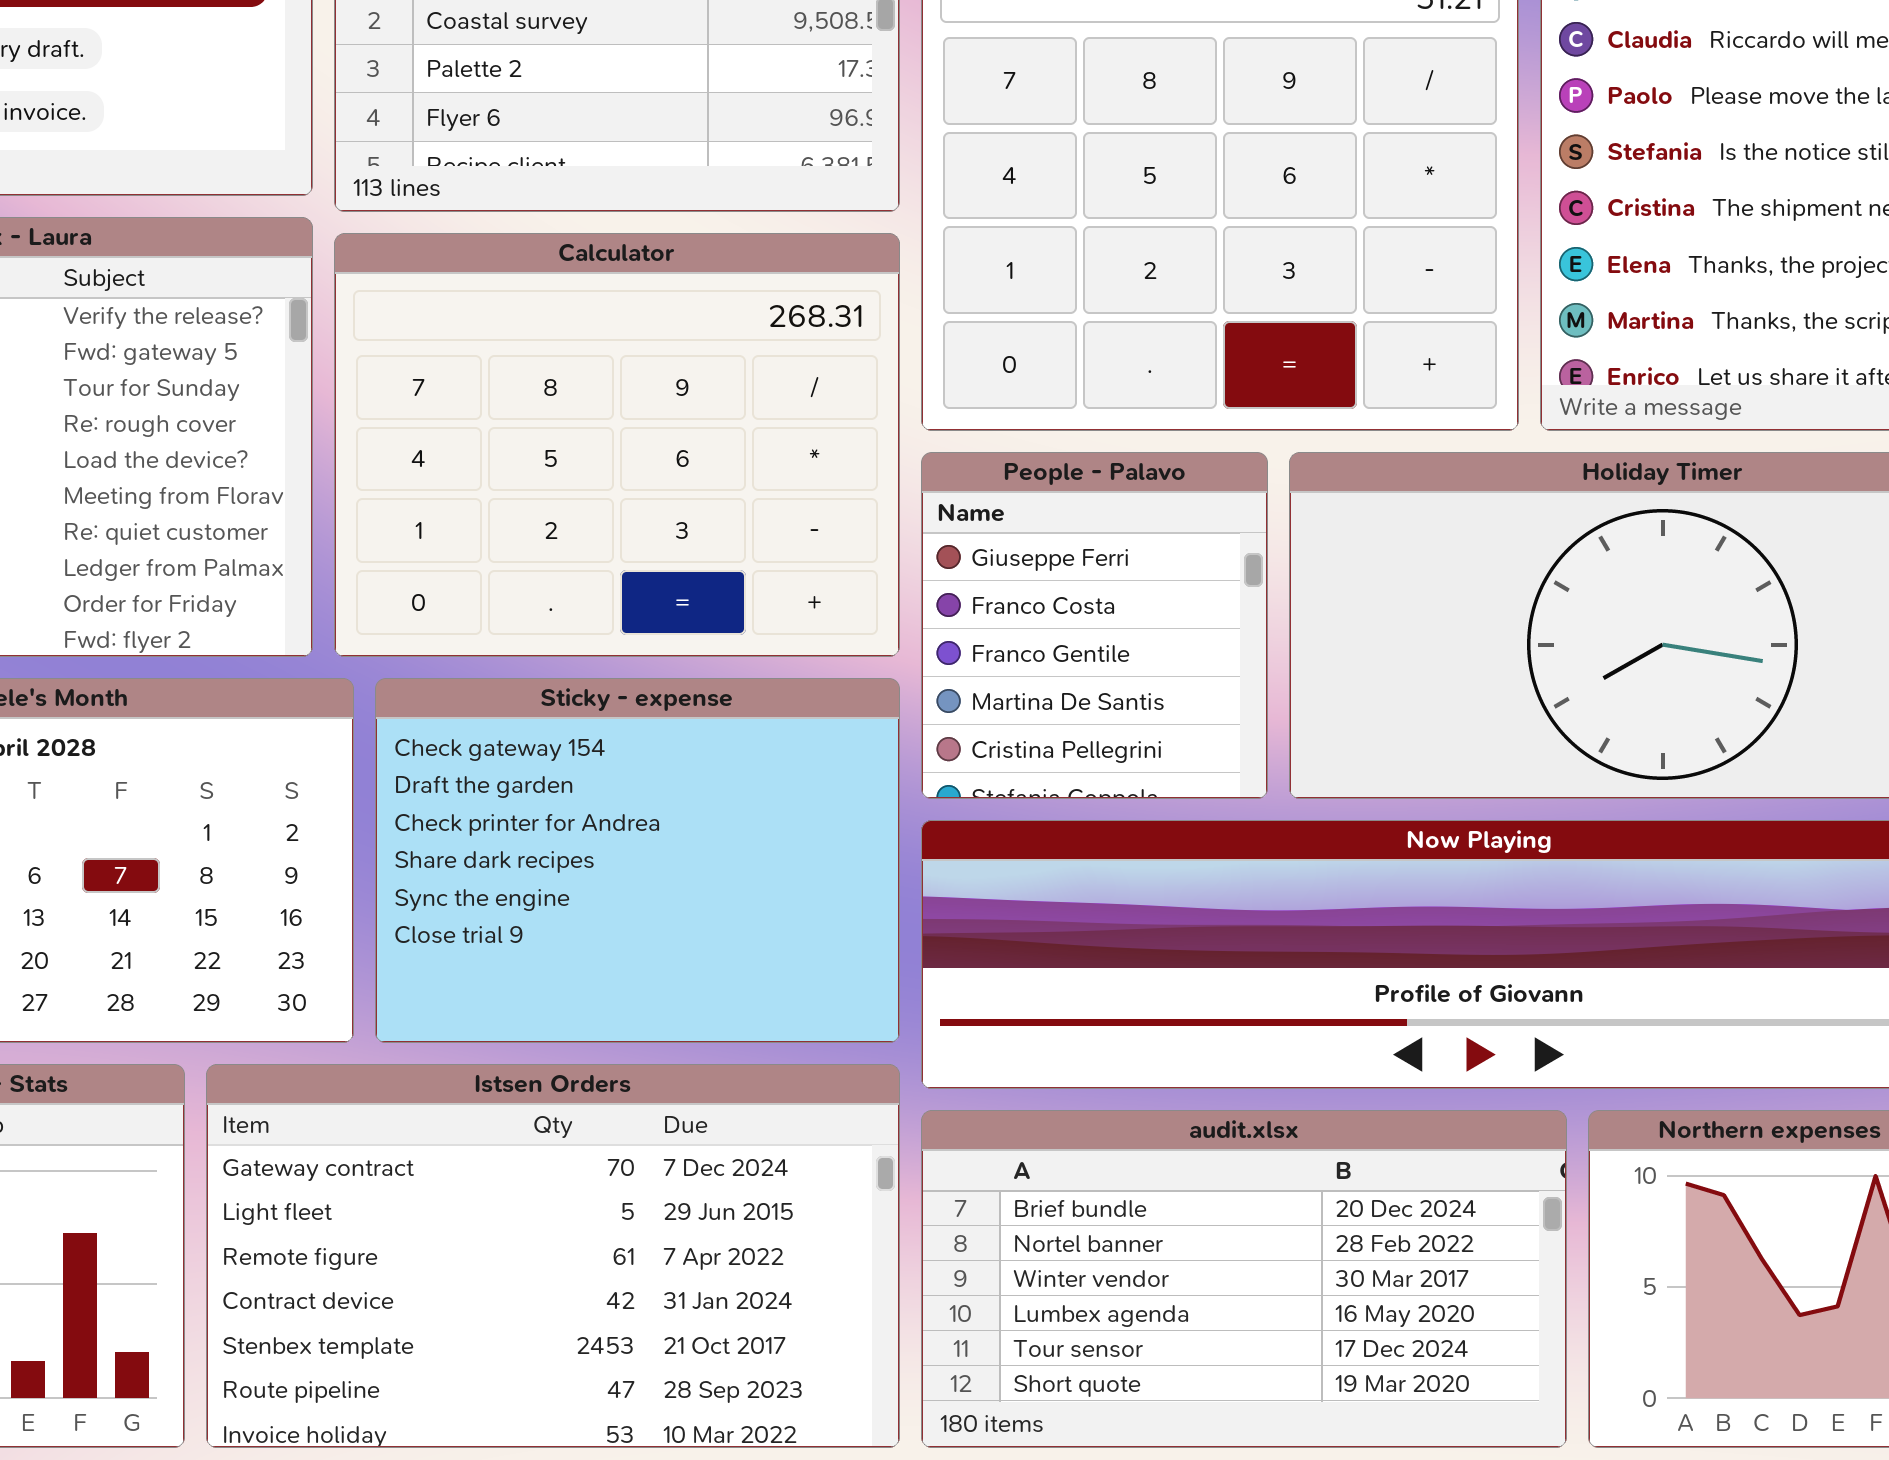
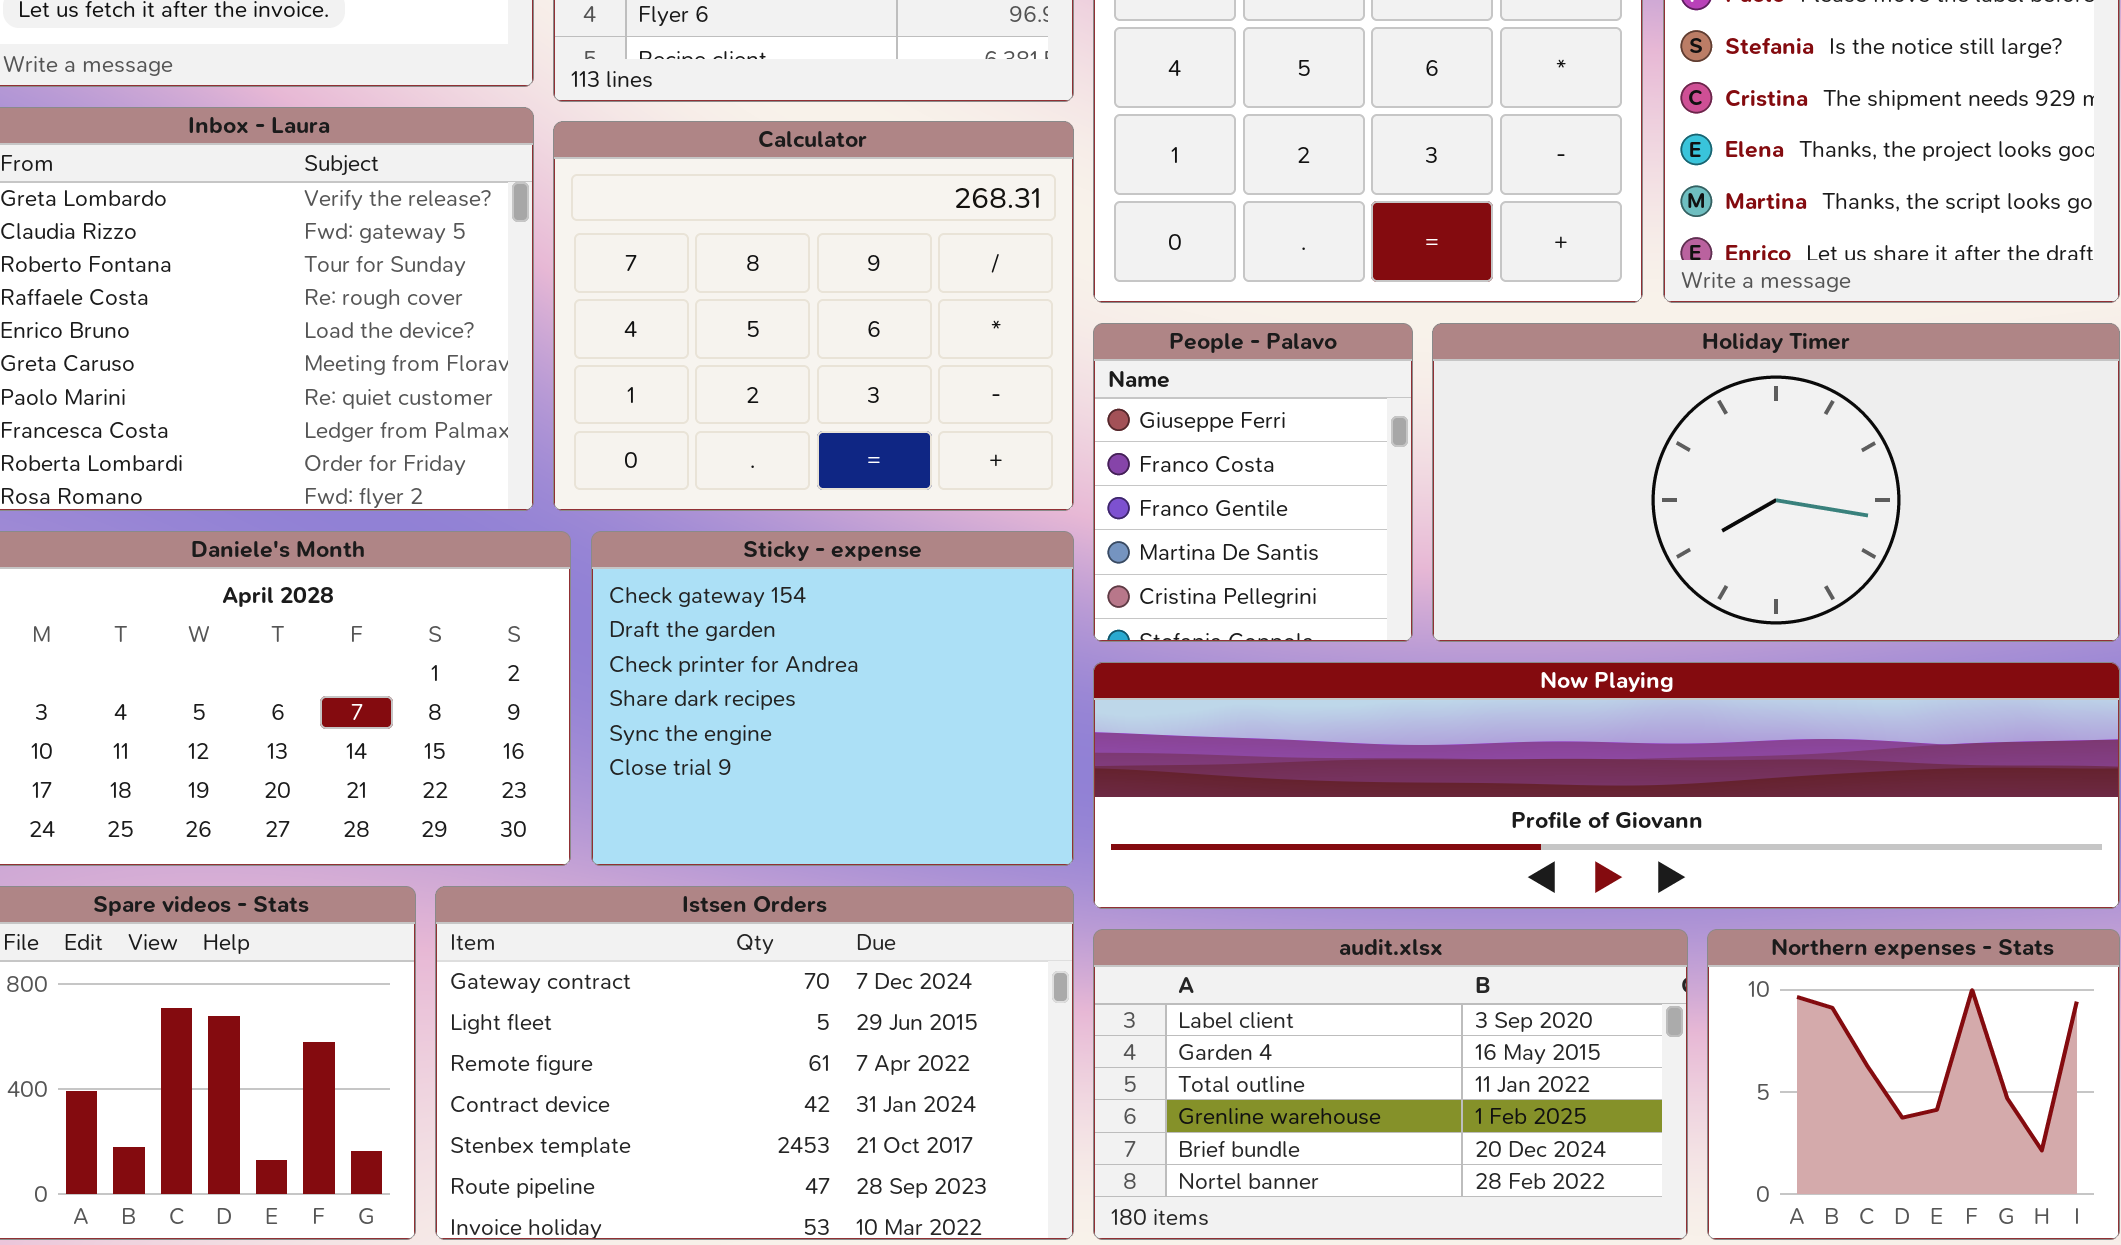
audit.xlsx: [921,1110,1567,1448] -> [1093,929,1688,1240], scrolled up 4 rows

